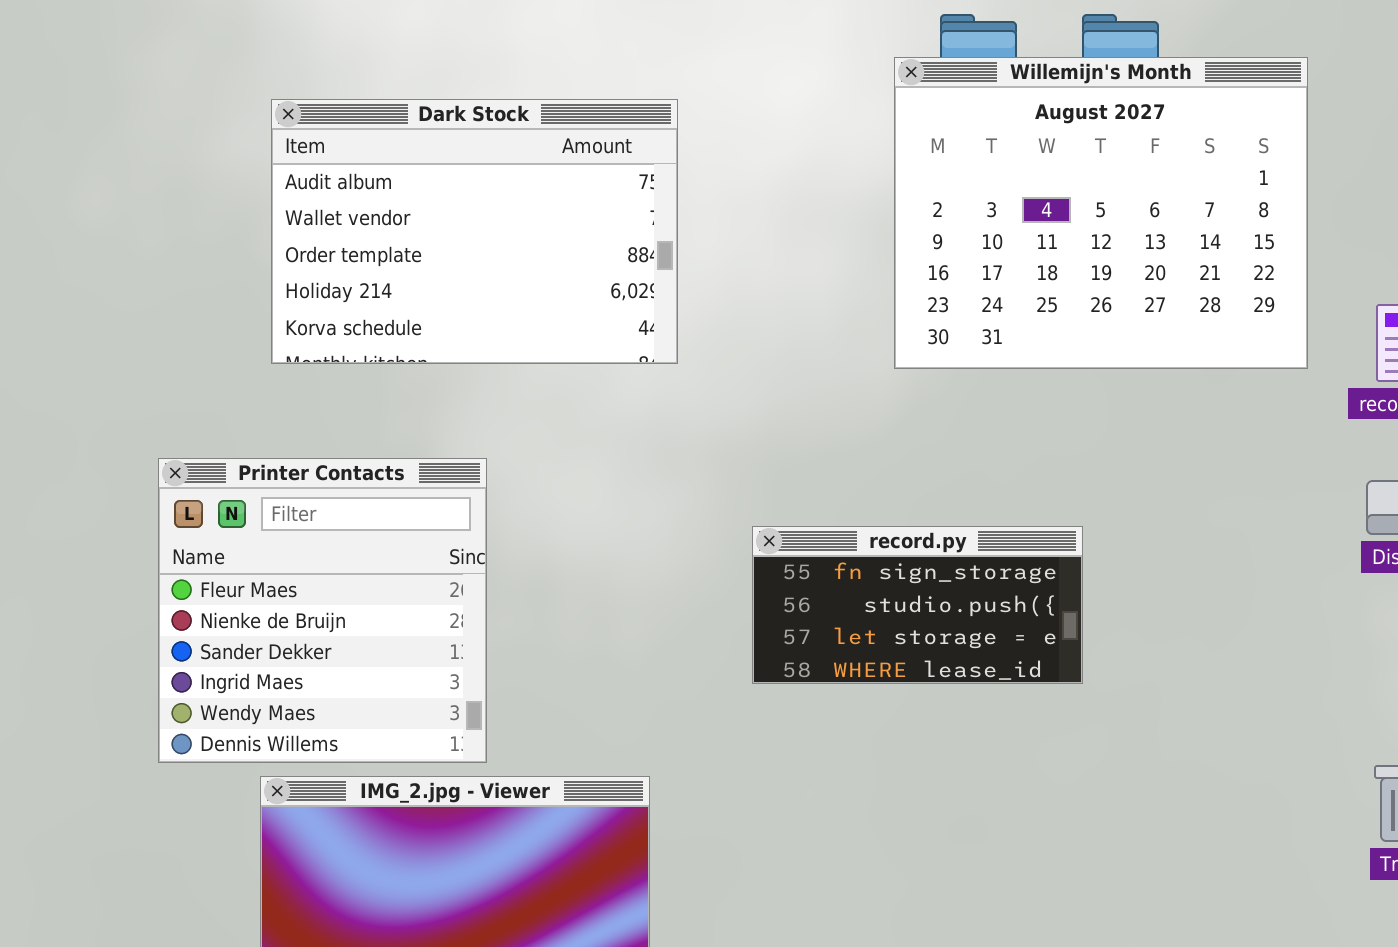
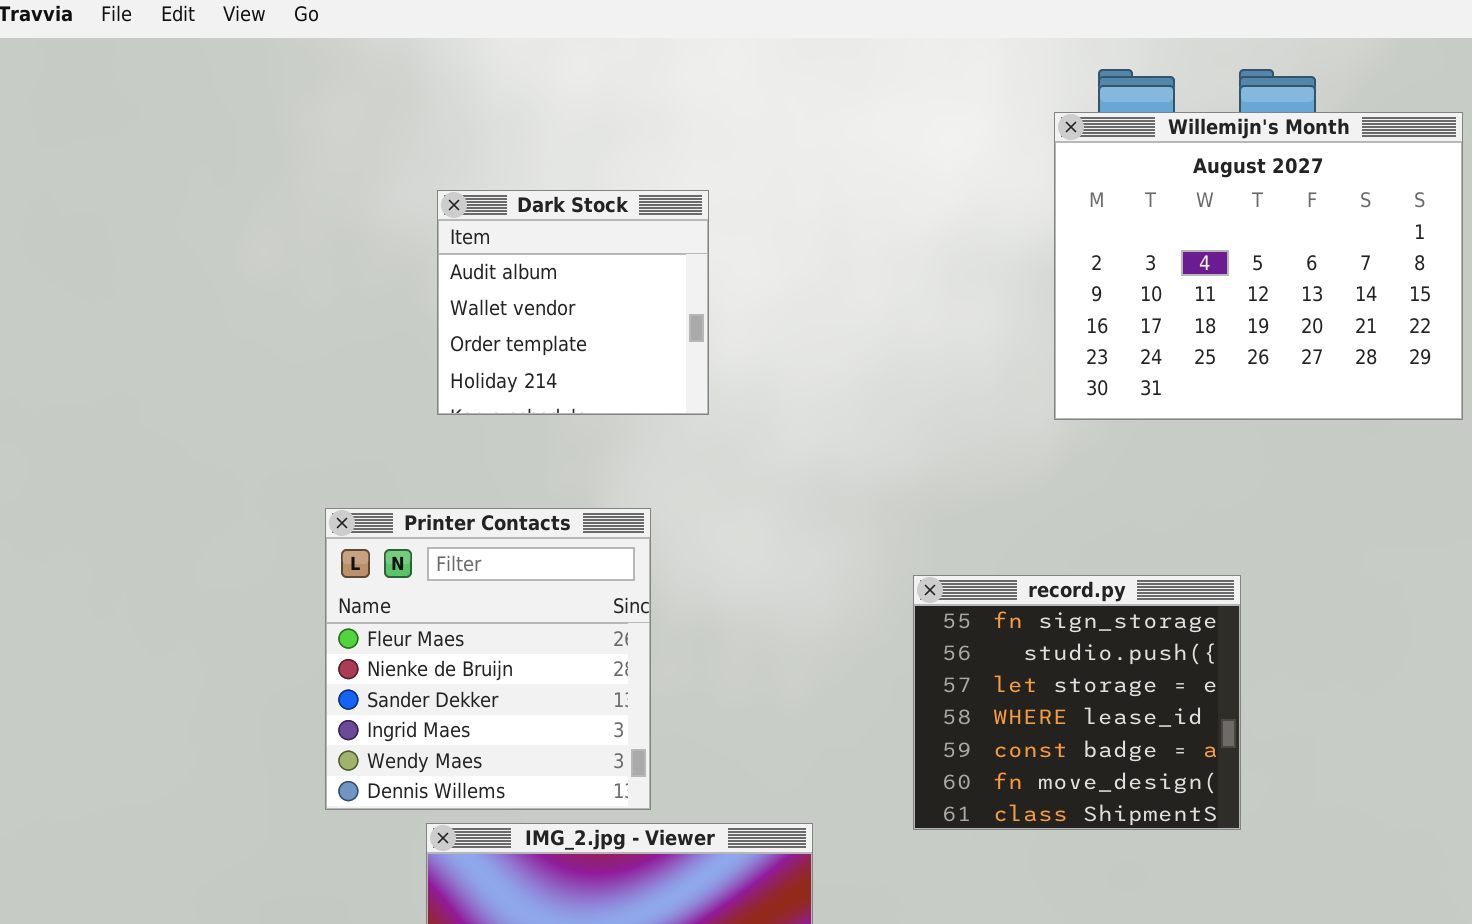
Dark Stock: [271,99,678,364] -> [437,190,709,415], resized
record.py: [752,526,1083,684] -> [913,575,1241,830], resized

